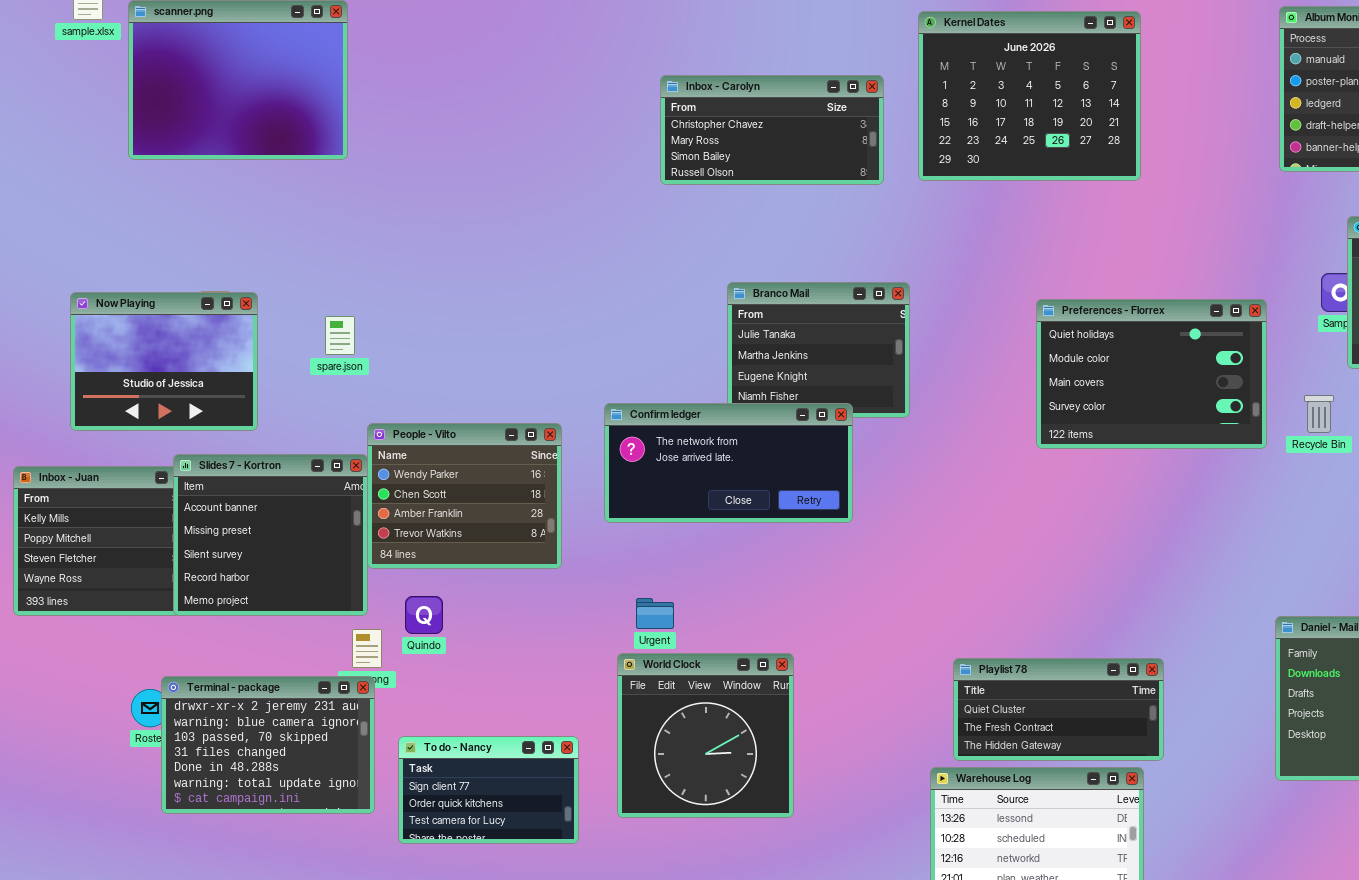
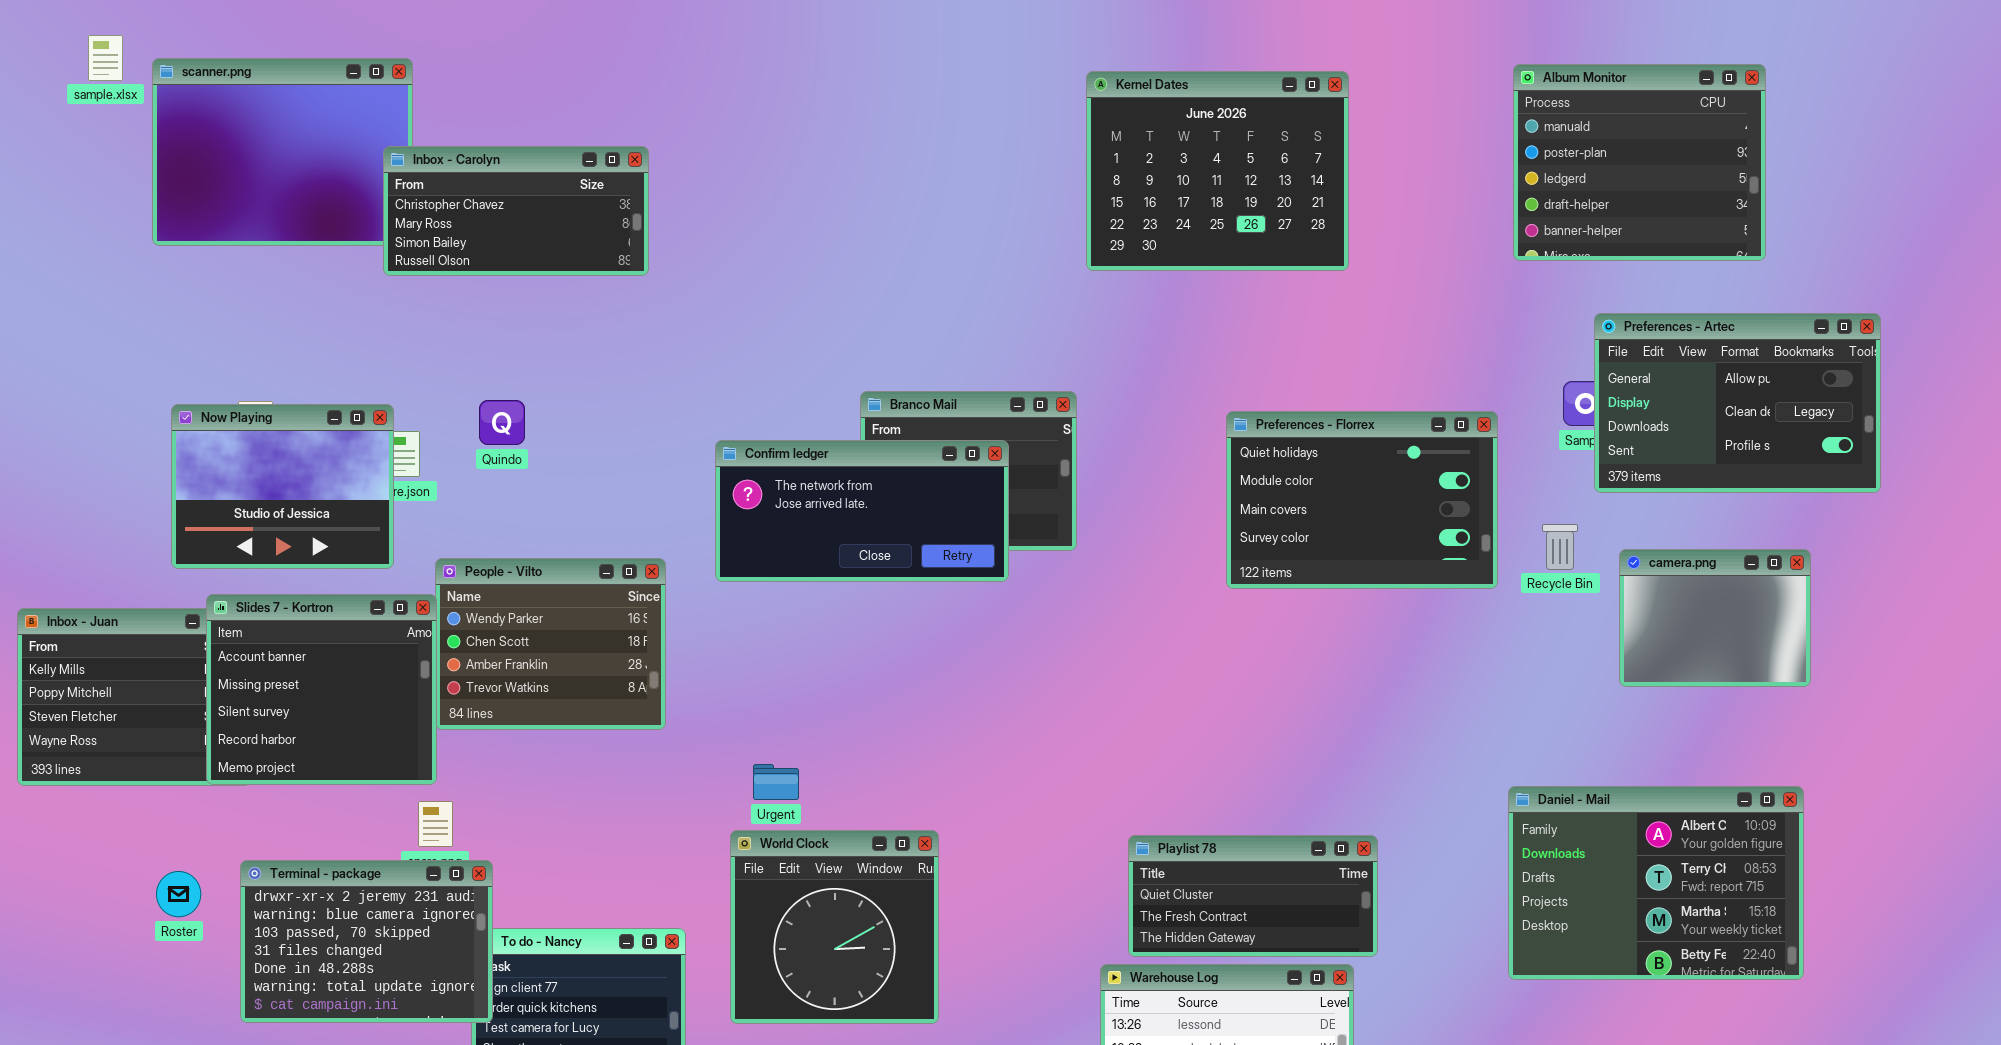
Inbox - Carolyn: [660,75,884,185] -> [383,146,649,276], moved
Now Playing: [70,292,258,431] -> [171,404,394,569], moved
Confirm ledger: [604,403,853,523] -> [715,440,1009,582], moved
Quindo: [405,596,443,634] -> [479,400,525,445], moved
Terminal - package: [161,676,375,814] -> [240,860,493,1023], moved

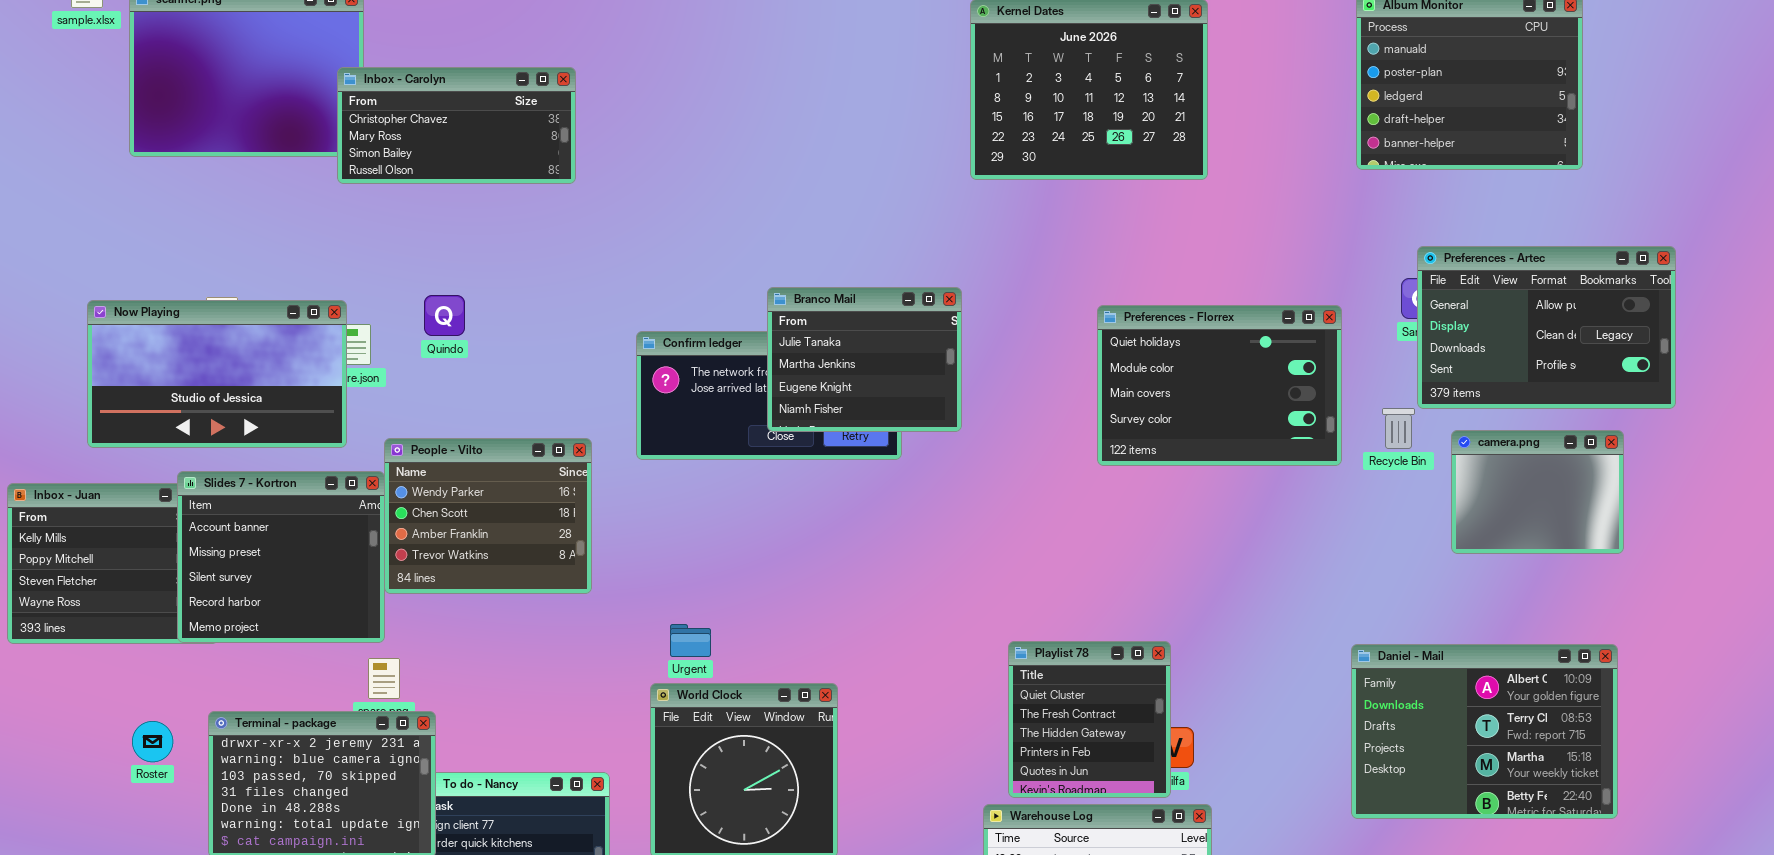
Preferences - Artec: [1594,313,1881,493] -> [1417,246,1676,409], moved
Branco Mail: [860,391,1077,551] -> [767,287,962,432], raised
Now Playing: [171,404,394,569] -> [87,300,347,448], resized
Playlist 78: [1128,835,1378,957] -> [1008,641,1171,798], resized

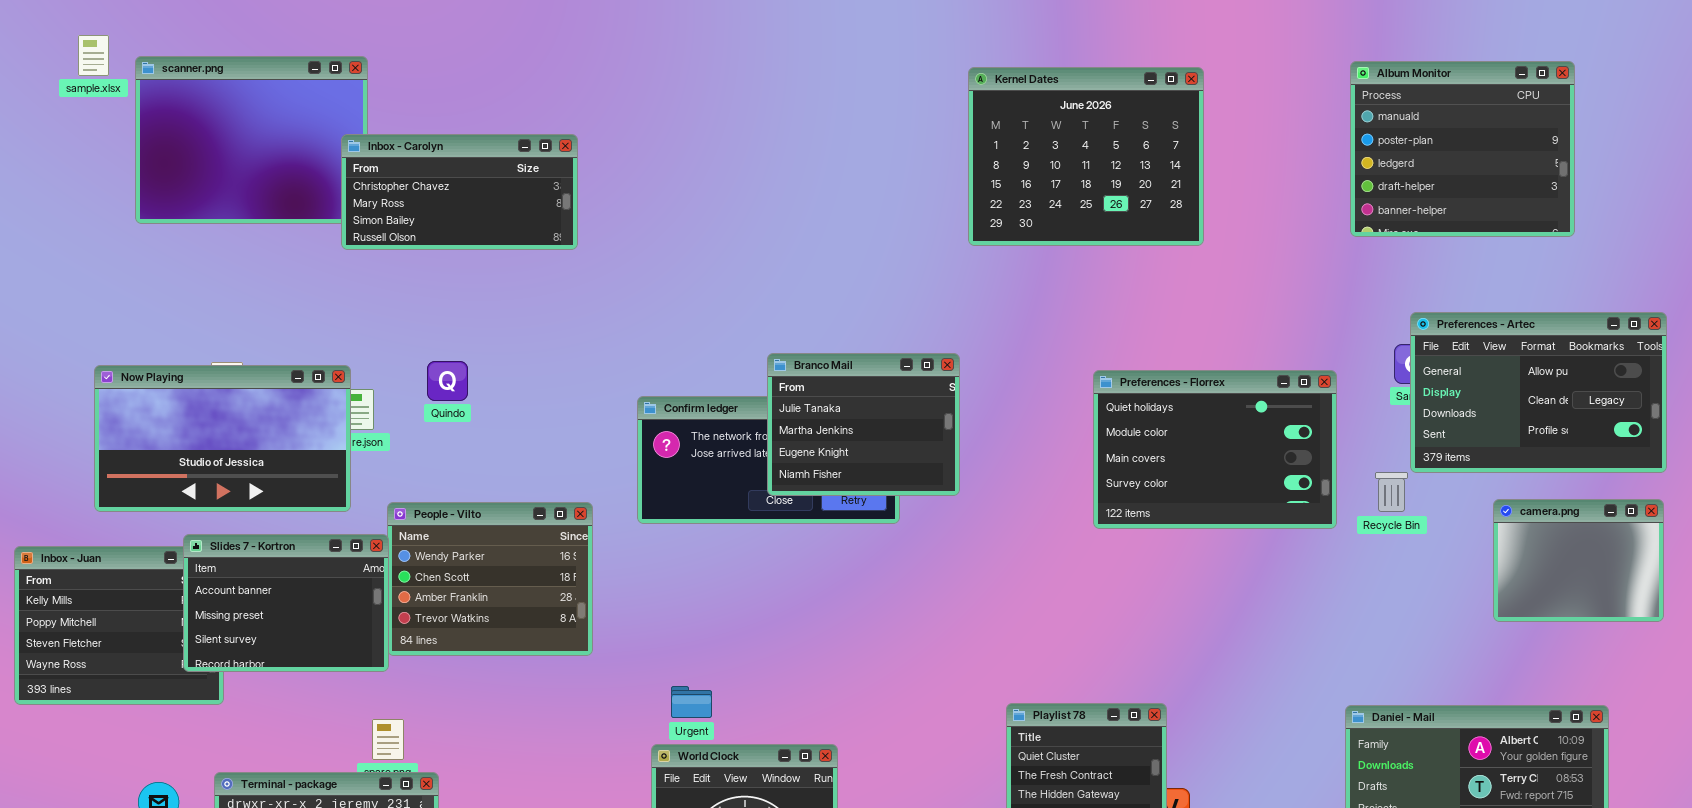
camera.png: [1451,430,1624,554] -> [1493,499,1664,622], moved
Slides 7 - Kortron: [177,471,385,643] -> [183,534,389,672], resized

